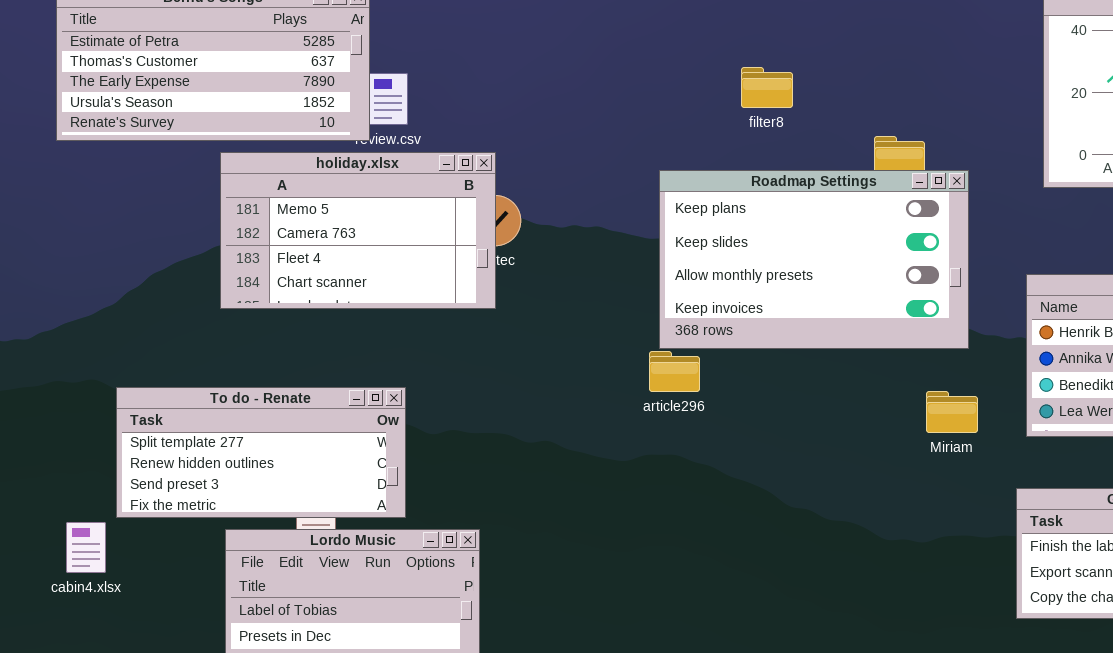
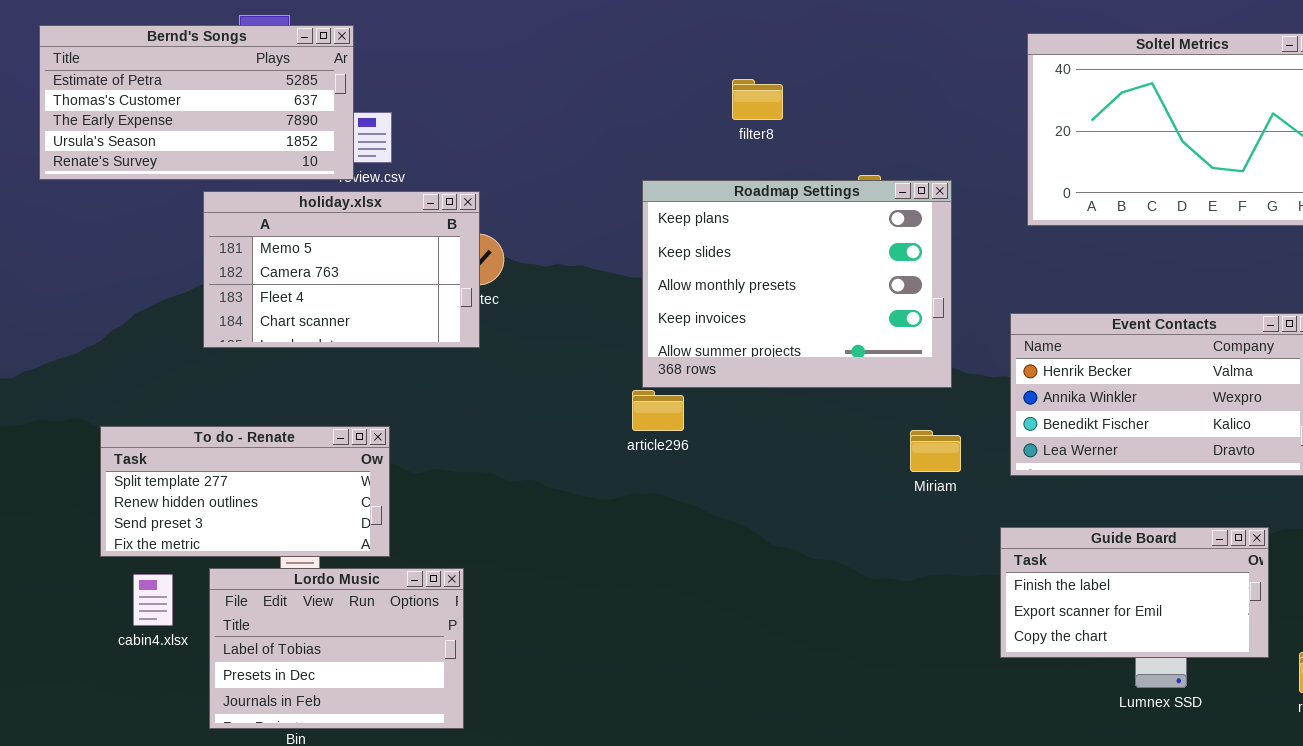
filter8: [741,67,793,108] -> [732,79,783,120], moved
Roadmap Settings: [659,170,969,349] -> [642,180,952,388], resized
cabin4.xlsx: [66,522,106,573] -> [133,574,173,626], moved

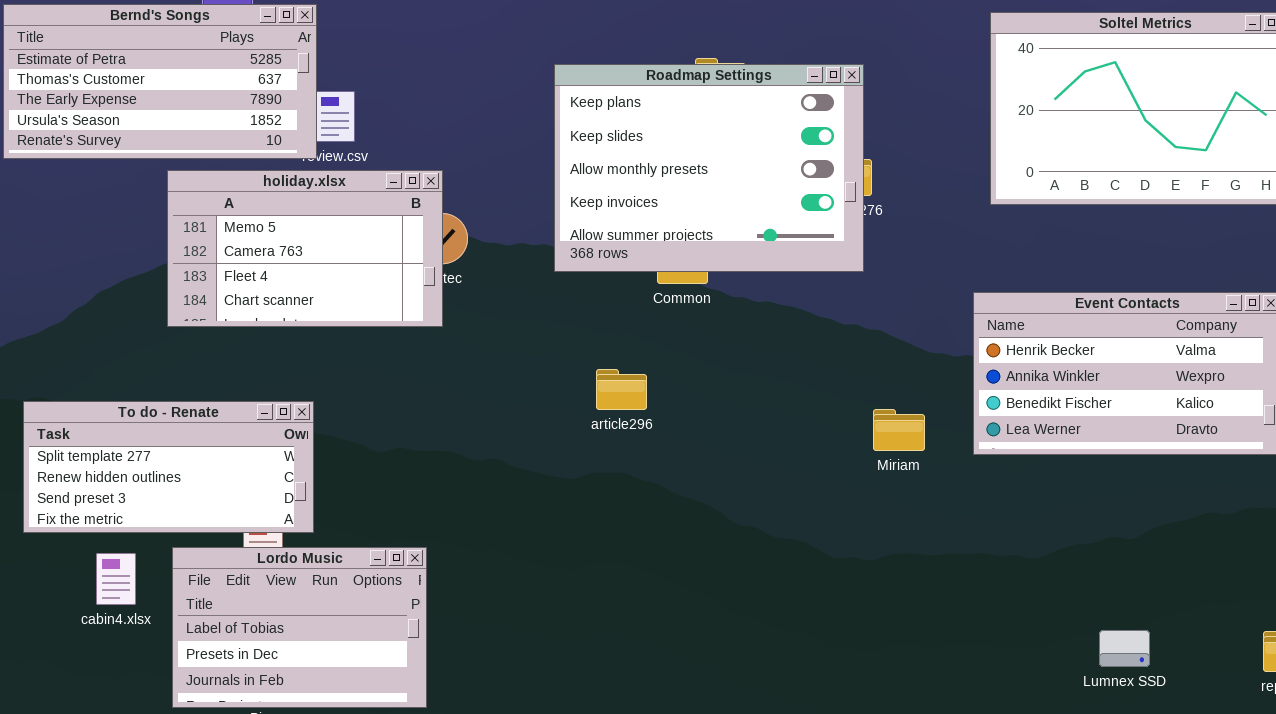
Roadmap Settings: [642,180,952,388] -> [554,64,864,272], moved
To do - Renate: [100,426,390,557] -> [23,401,314,533], moved
Guide Board: [1000,527,1269,658] -> none, closed

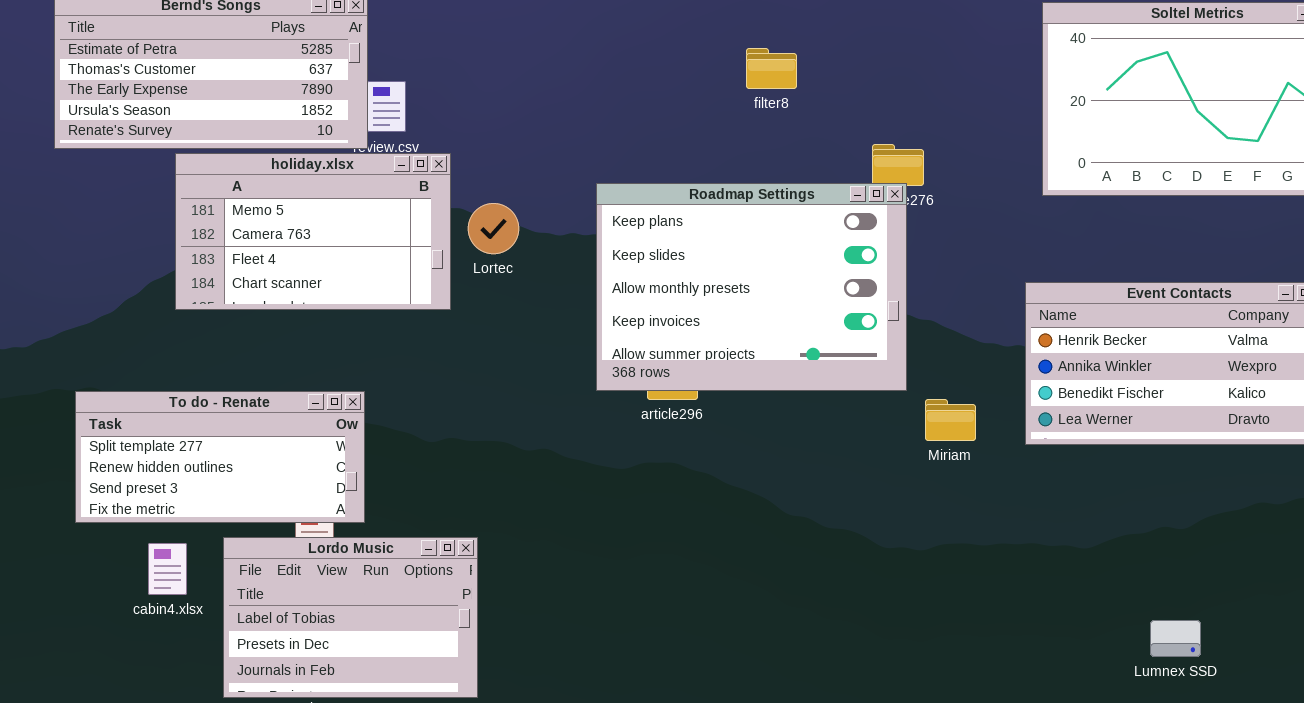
Roadmap Settings: [554,64,864,272] -> [596,183,907,391], moved
holiday.xlsx: [167,170,443,327] -> [175,153,451,310], moved

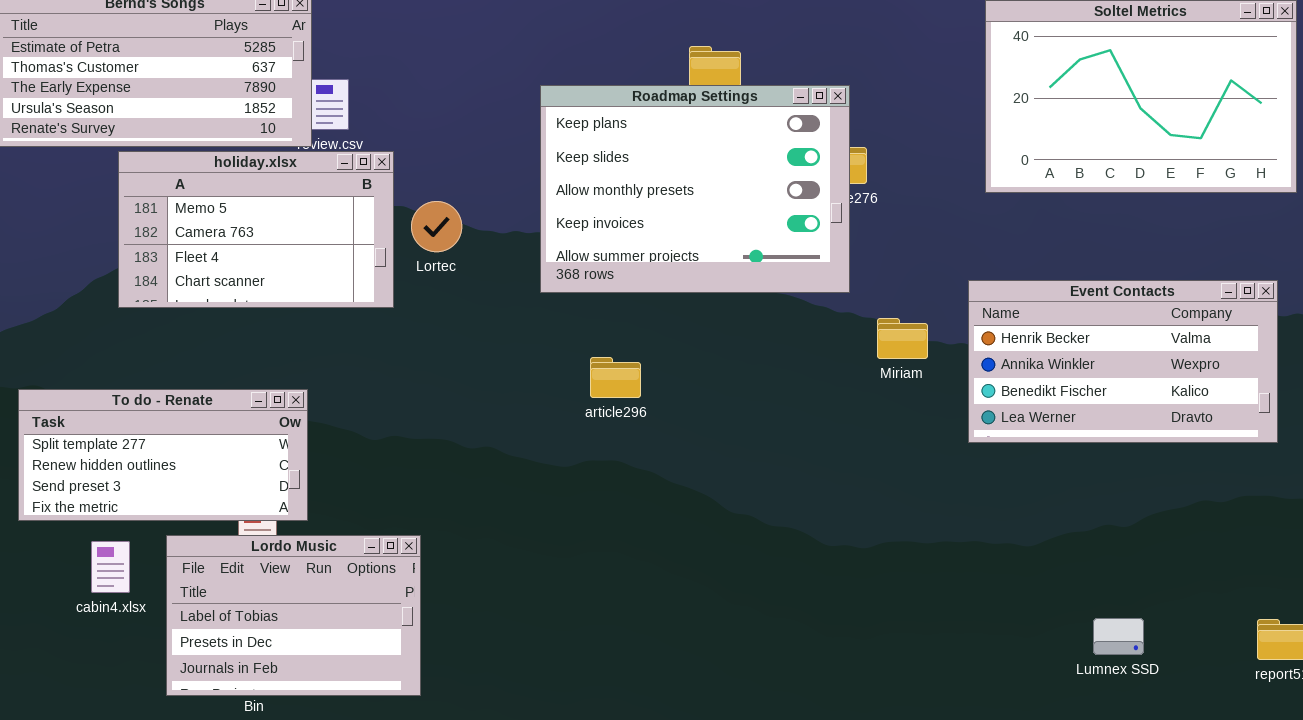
Roadmap Settings: [596,183,907,391] -> [540,85,850,293], moved
Miriam: [925,399,976,441] -> [877,318,928,359], moved

